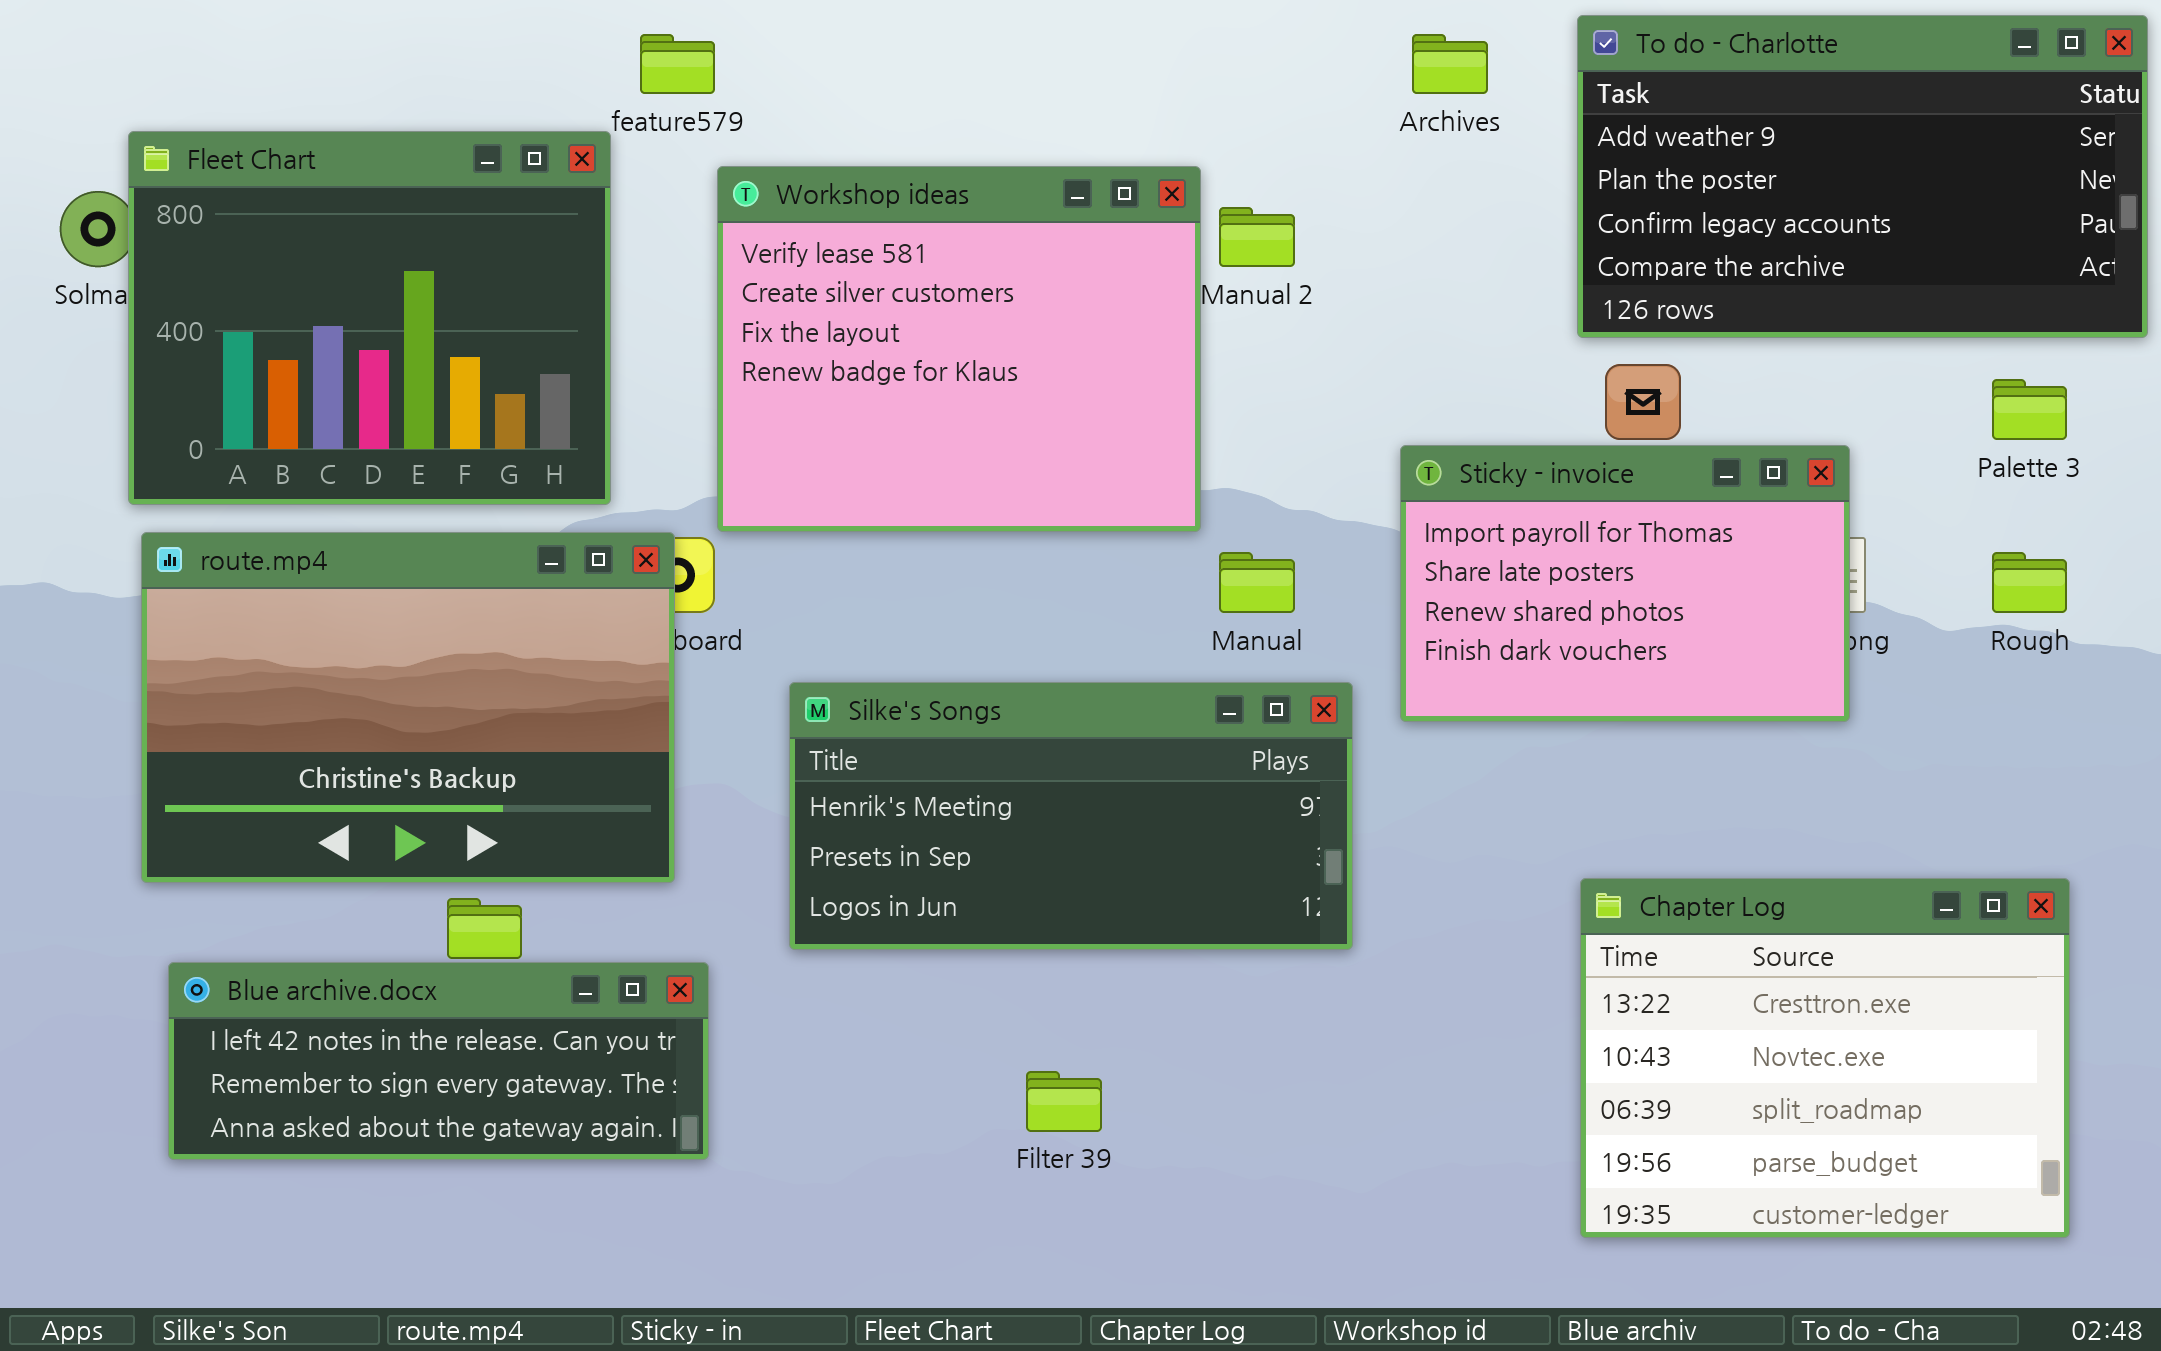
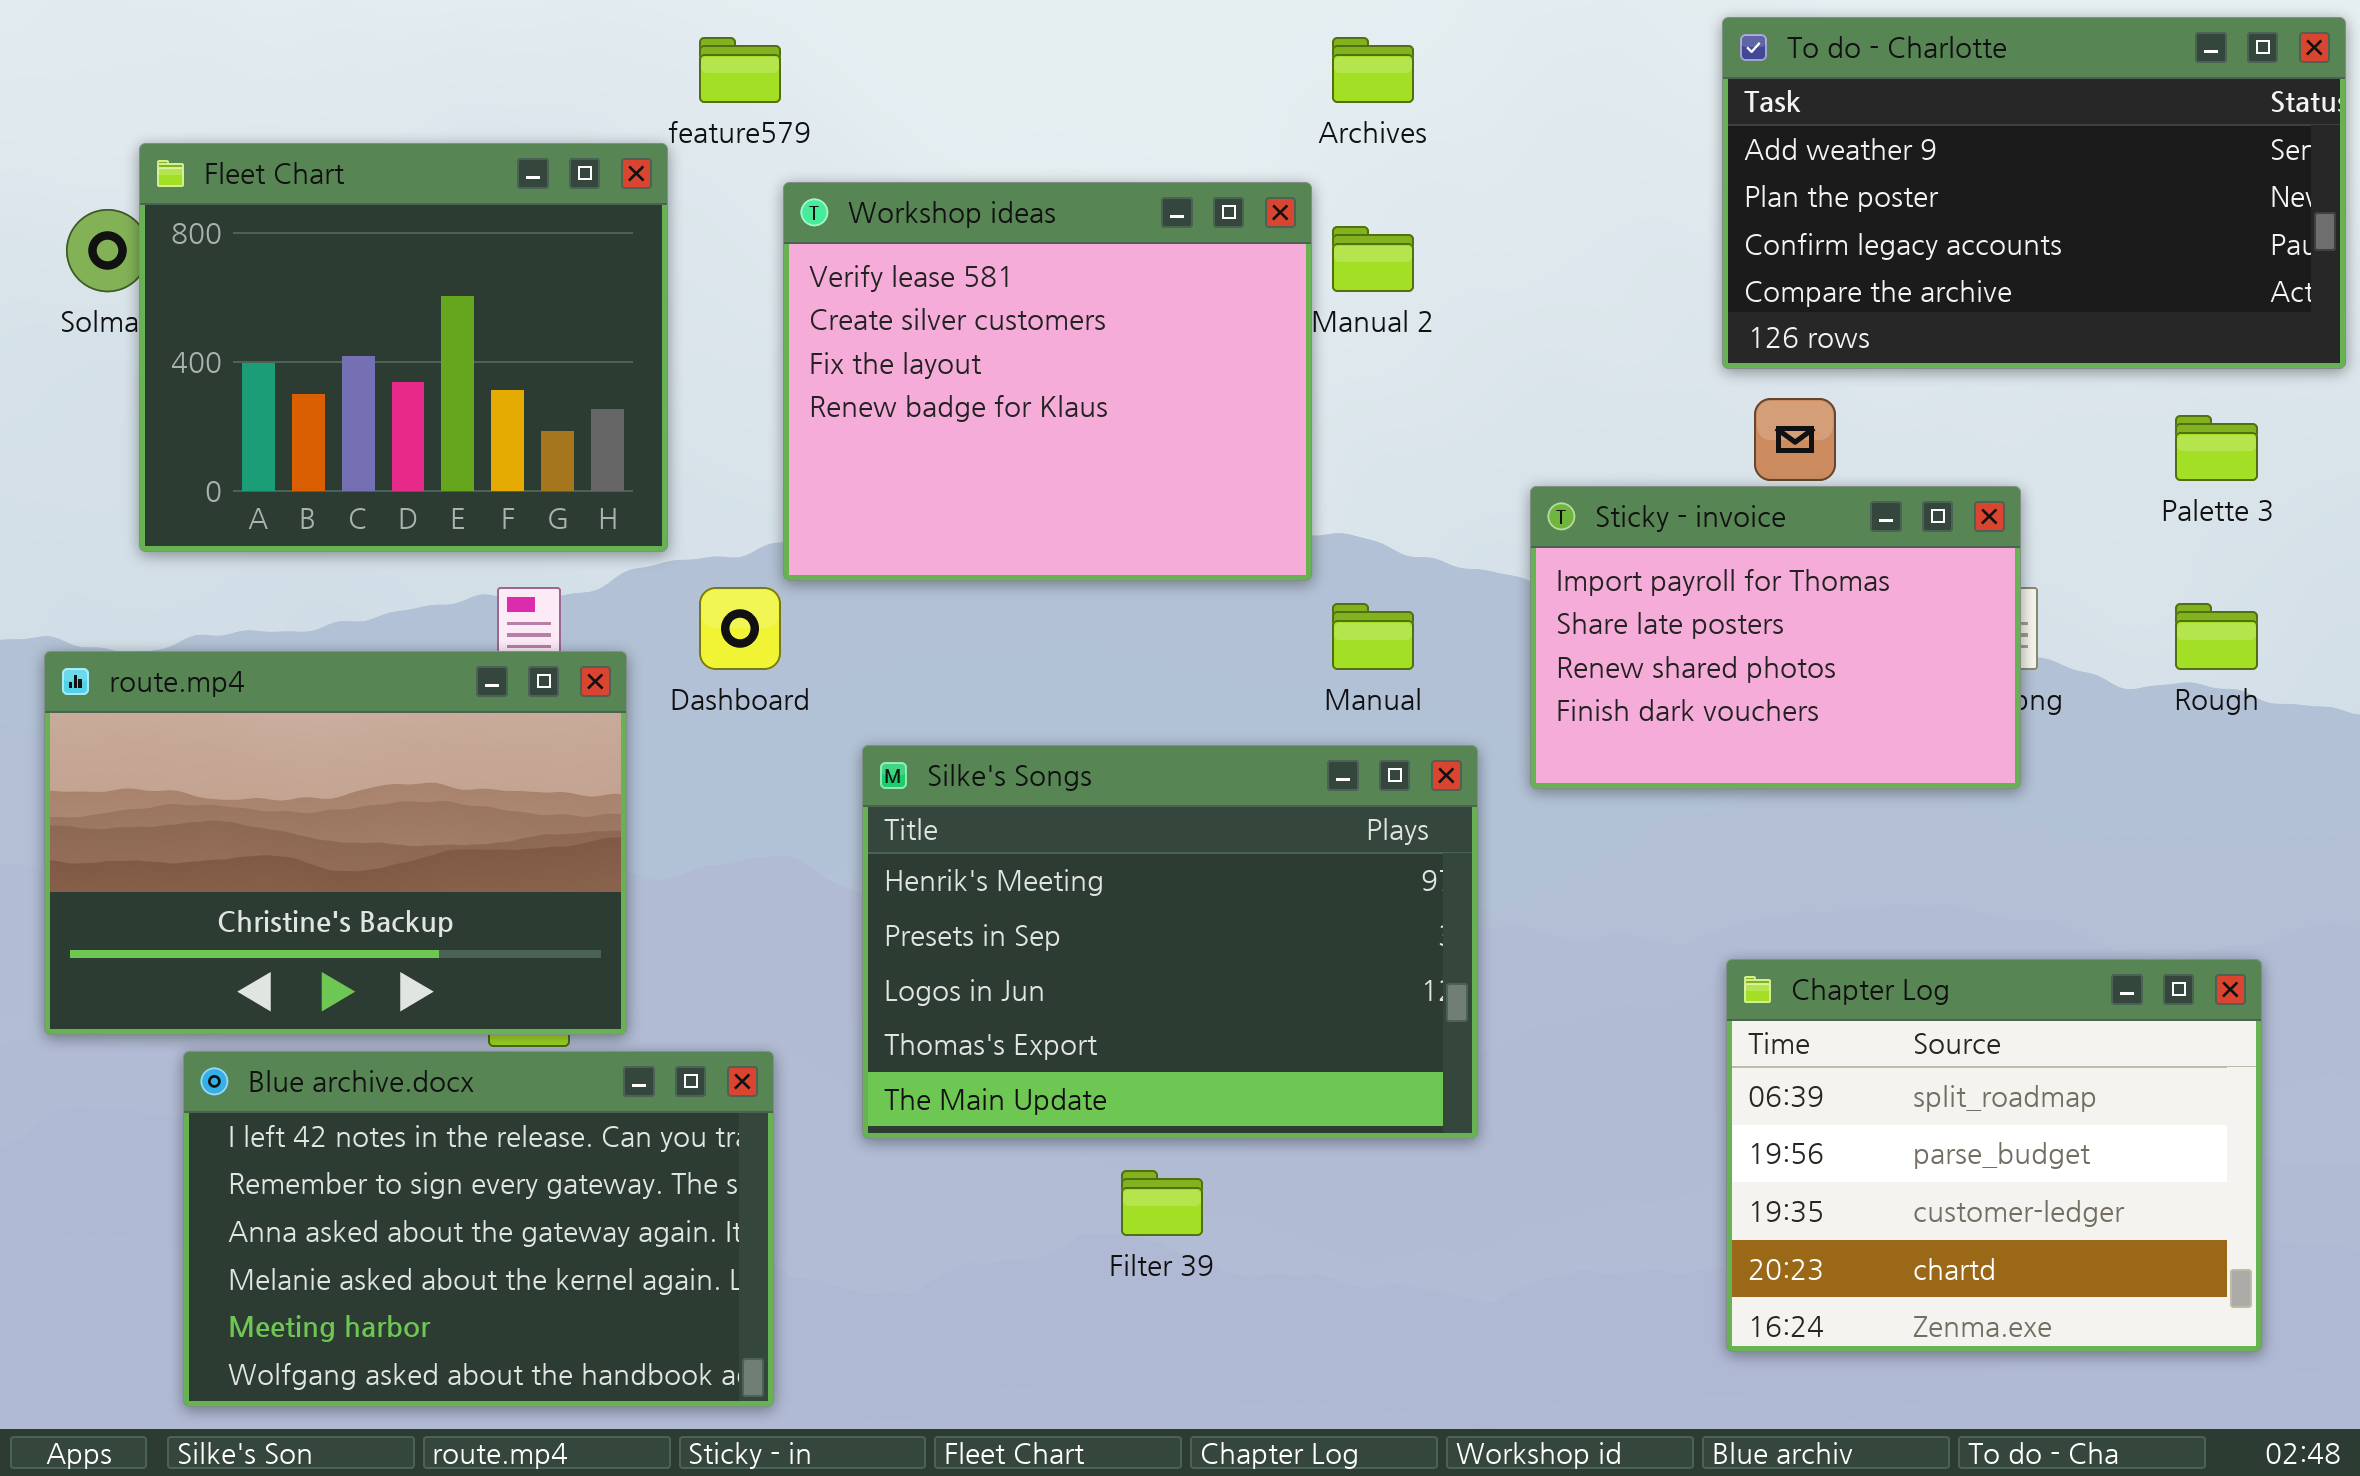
Archives: [1412,34,1488,94] -> [1332,37,1414,103], moved
route.mp4: [141,532,675,883] -> [44,651,627,1035], moved
Silke's Songs: [789,682,1353,950] -> [862,745,1478,1139], resized
Chapter Log: [1580,878,2070,1238] -> [1726,959,2262,1352], scrolled down 2 rows
Blue archive.docx: [168,962,709,1160] -> [183,1051,774,1407], resized

